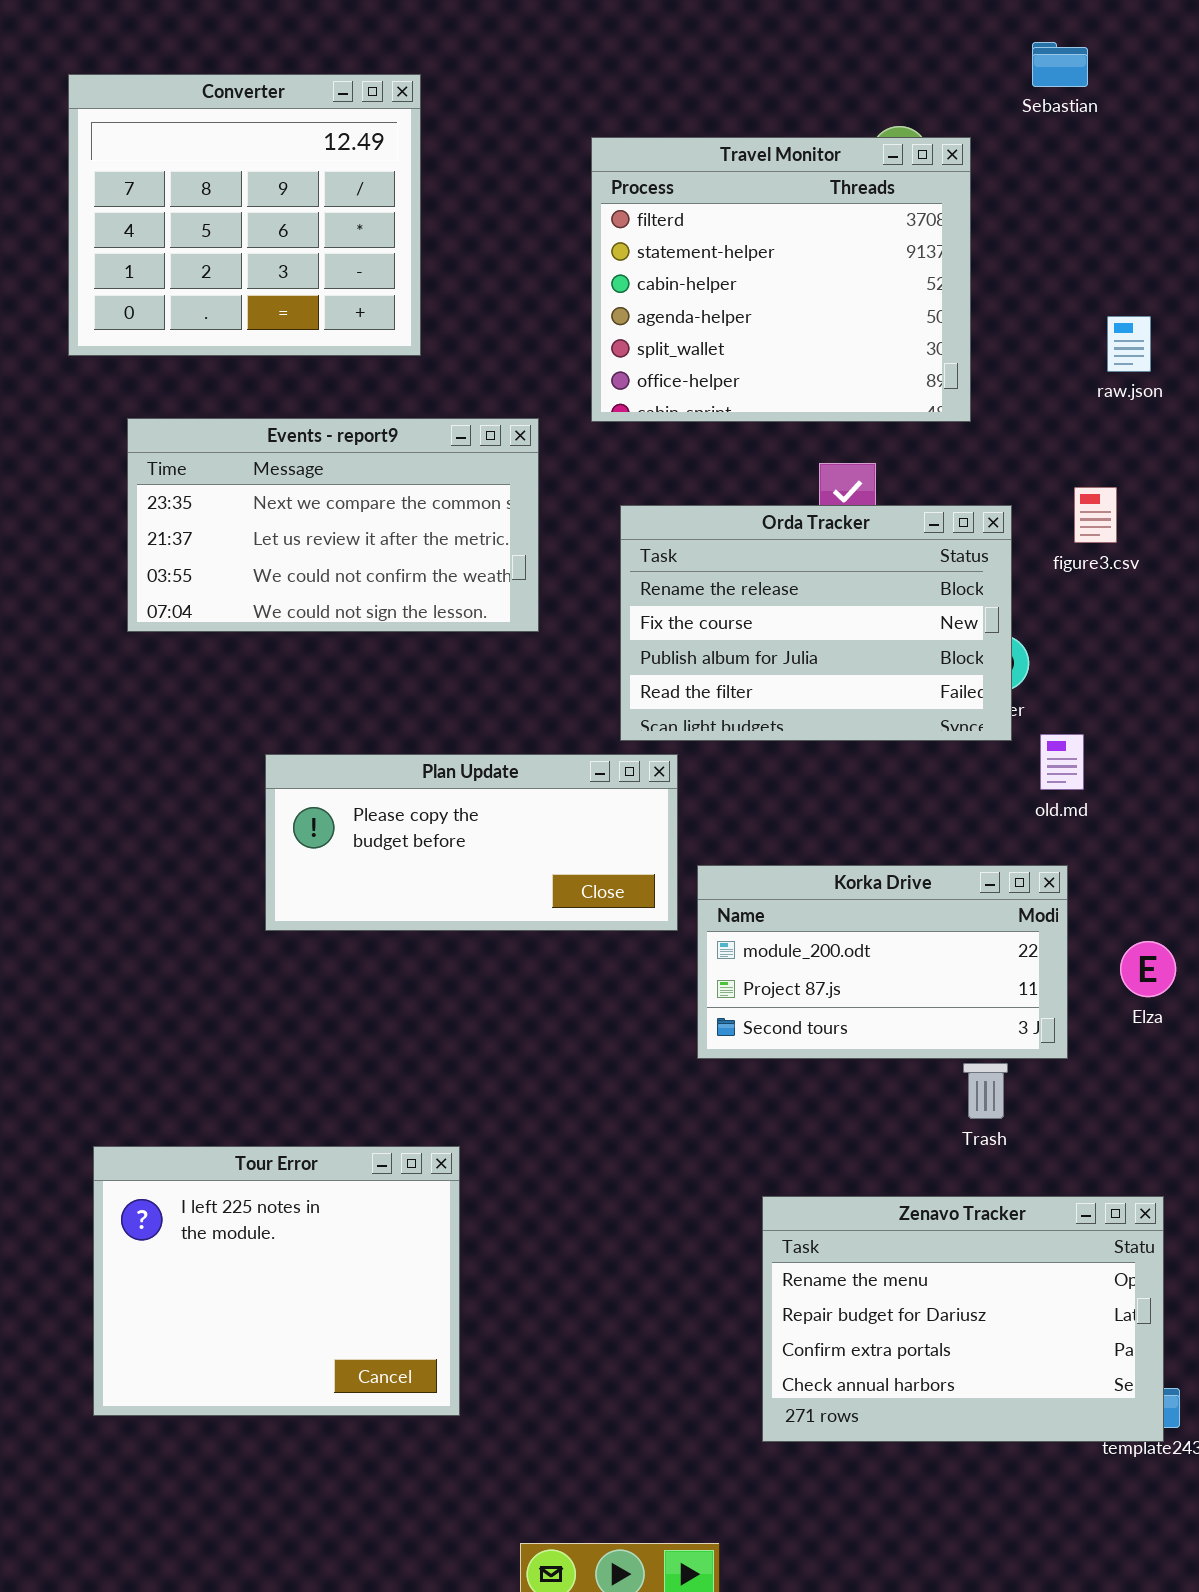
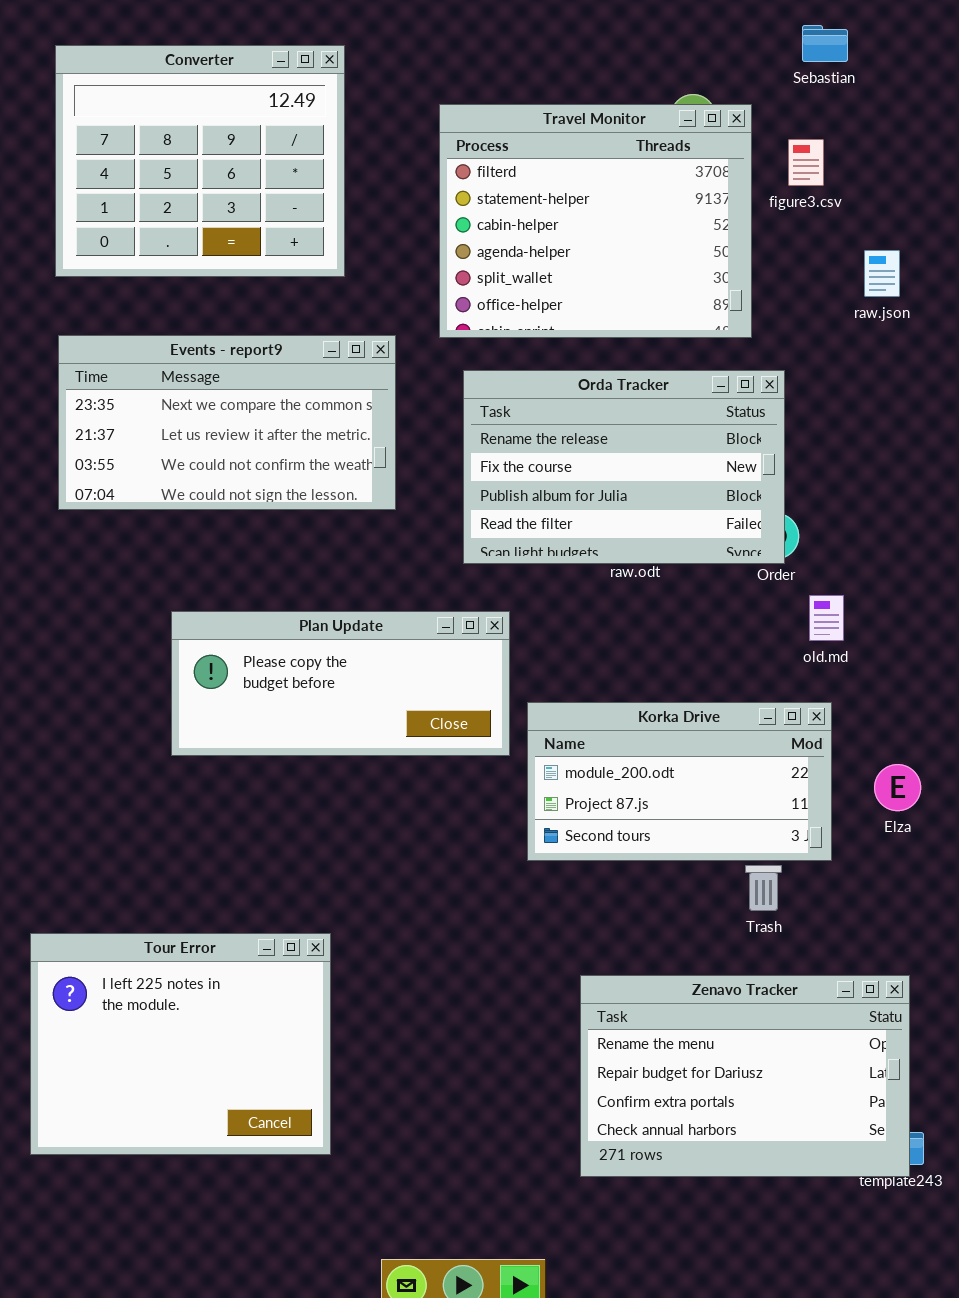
Converter: [68,74,421,356] -> [55,45,345,277], moved
figure3.csv: [1074,487,1117,543] -> [788,139,824,186], moved
Orda Tracker: [620,505,1012,741] -> [463,370,785,564], moved

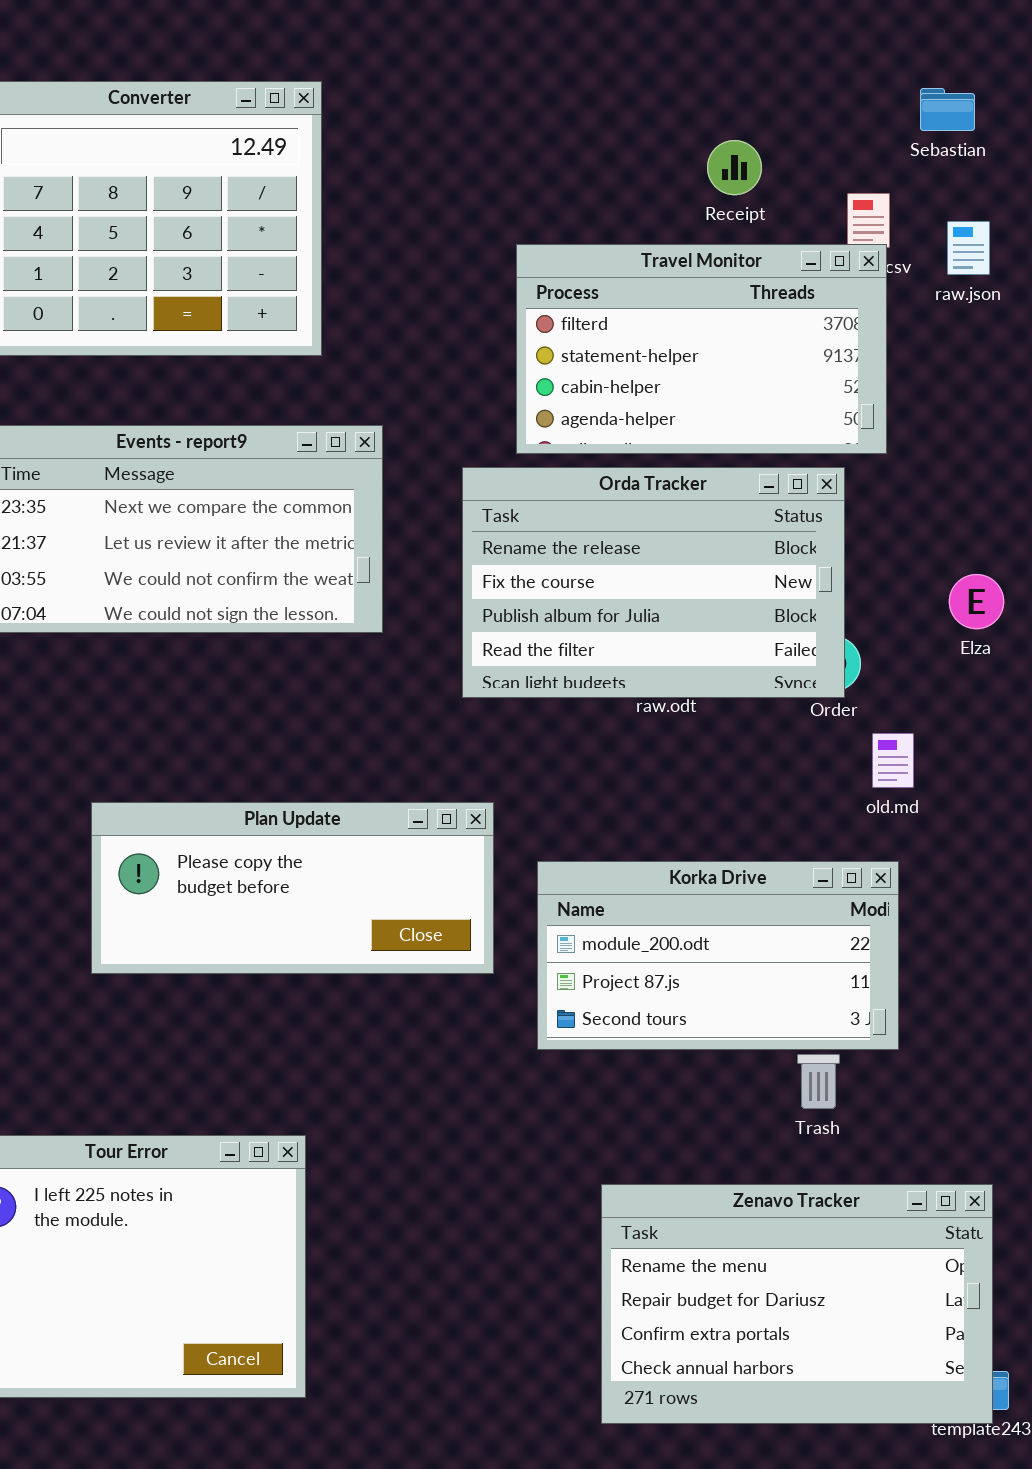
Sebastian: [802,25,848,62] -> [920,88,975,131], moved
Travel Monitor: [439,104,752,338] -> [516,244,887,454], moved, resized
raw.json: [864,250,900,297] -> [947,221,990,275], moved
Plan Update: [171,611,510,756] -> [91,802,494,974], moved
Elza: [874,764,921,811] -> [949,574,1004,629], moved

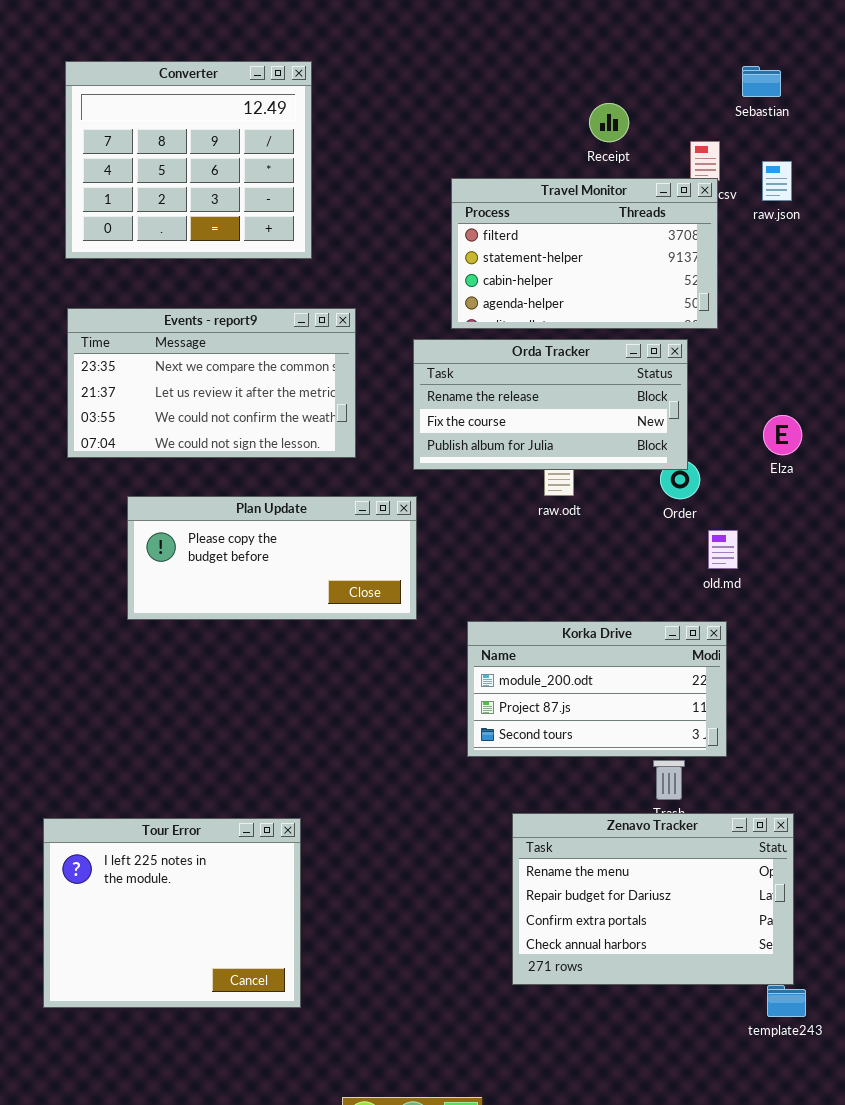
Orda Tracker: [462,467,845,698] -> [413,339,688,470], resized
Plan Update: [91,802,494,974] -> [127,496,417,620], moved
Zenavo Tracker: [601,1184,993,1424] -> [512,813,794,985], moved

